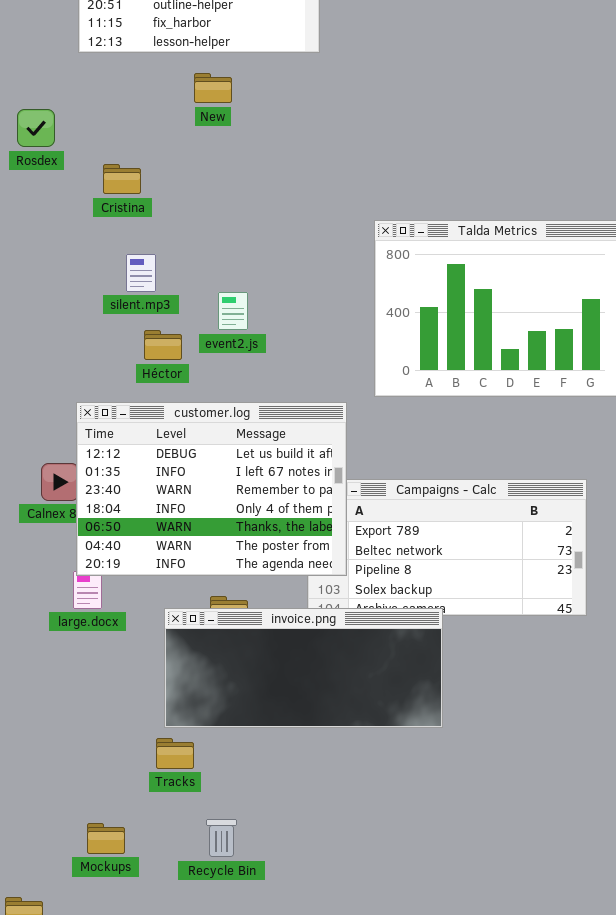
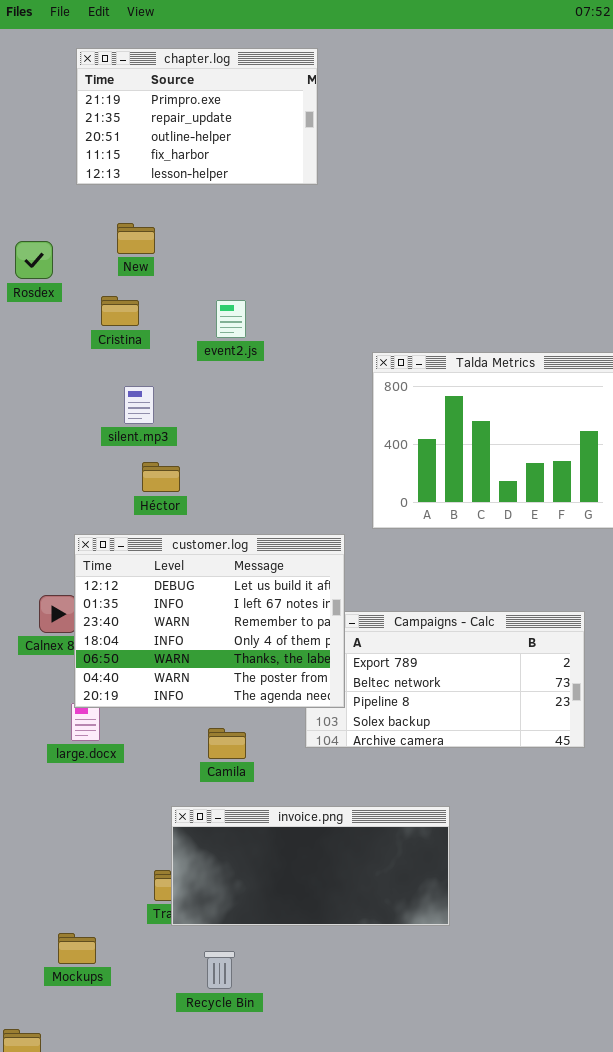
New: [194,73,232,103] -> [117,223,155,254], moved
event2.js: [218,292,248,330] -> [216,300,246,338], moved
invoice.png: [164,608,443,728] -> [171,806,450,926], moved
Mockups: [87,823,125,854] -> [58,933,96,964], moved

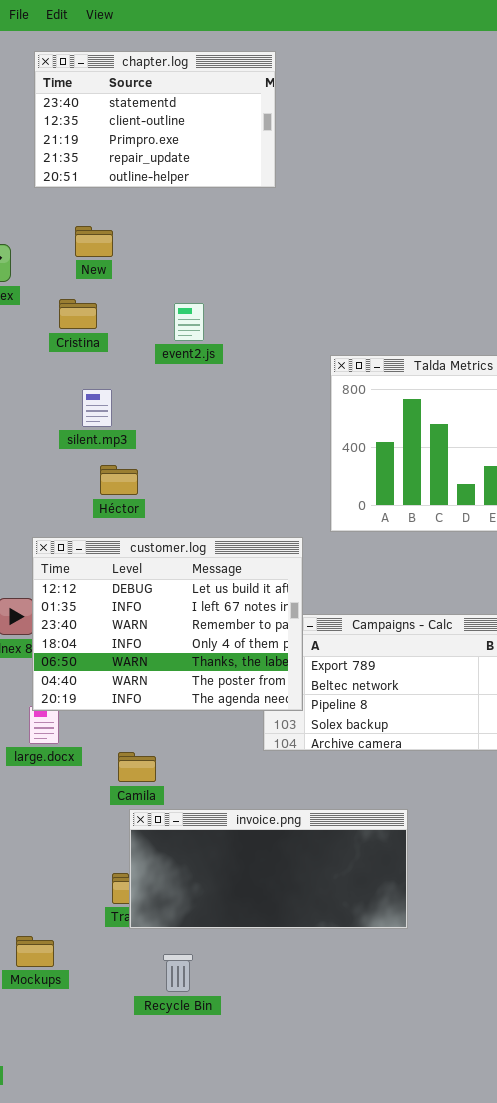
chapter.log: [76,48,318,185] -> [34,51,276,188], scrolled up 2 rows
Camila: [208,728,246,759] -> [118,752,156,782], moved

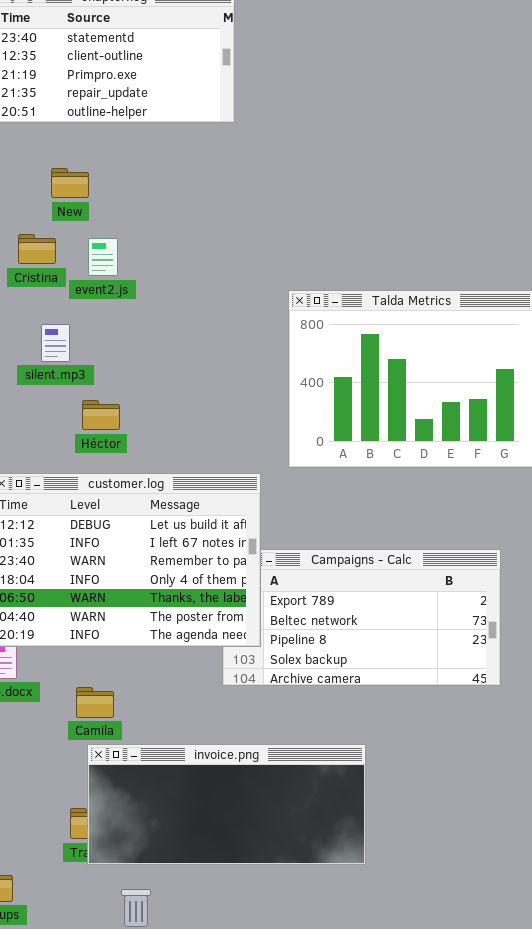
New: [75,226,113,257] -> [51,168,89,198], moved
event2.js: [174,303,204,341] -> [88,238,118,276], moved
Héctor: [100,465,138,495] -> [82,400,120,430], moved

